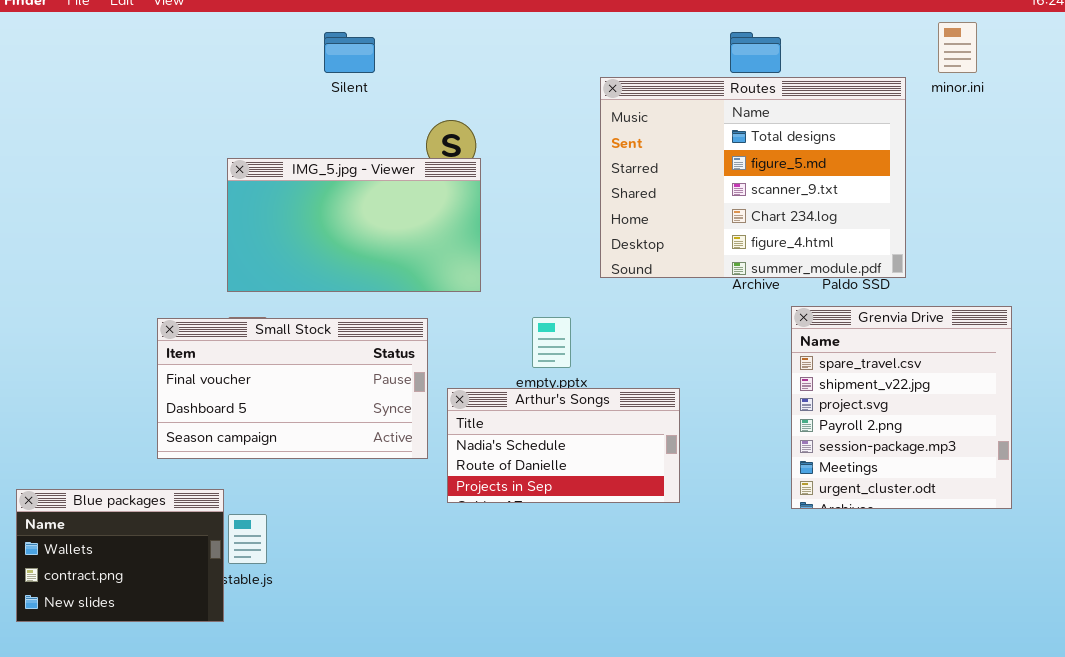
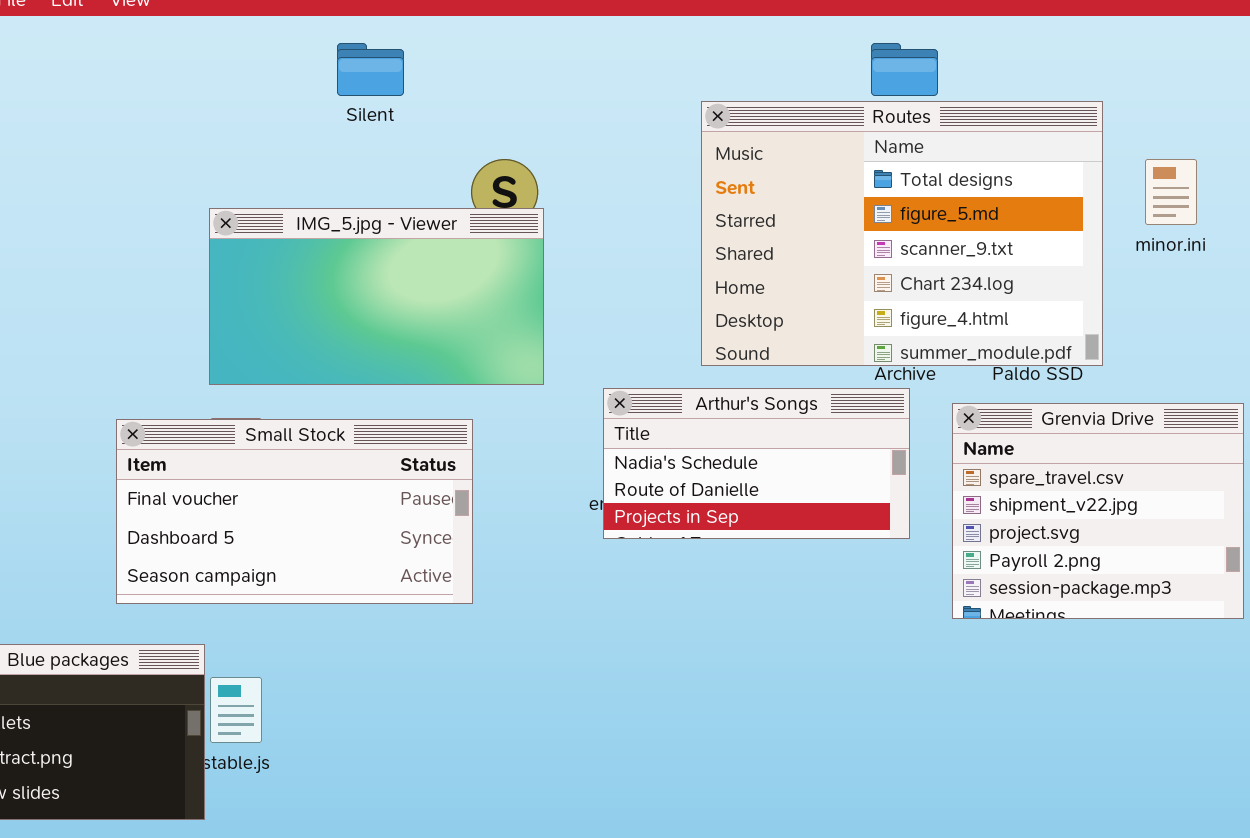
minor.ini: [938,22,977,73] -> [1145,159,1197,225], moved
Grenvia Drive: [791,306,1012,509] -> [952,403,1244,619], resized
Arthur's Songs: [447,388,680,503] -> [603,388,910,539], moved

